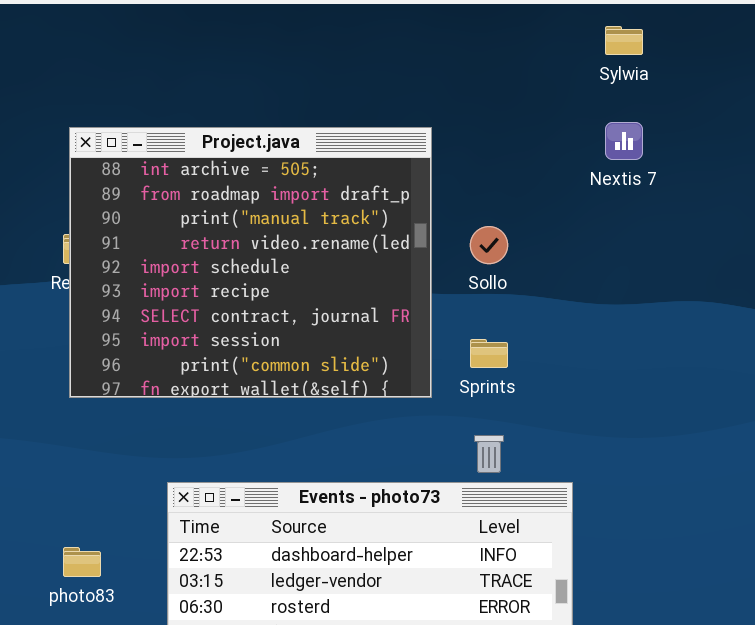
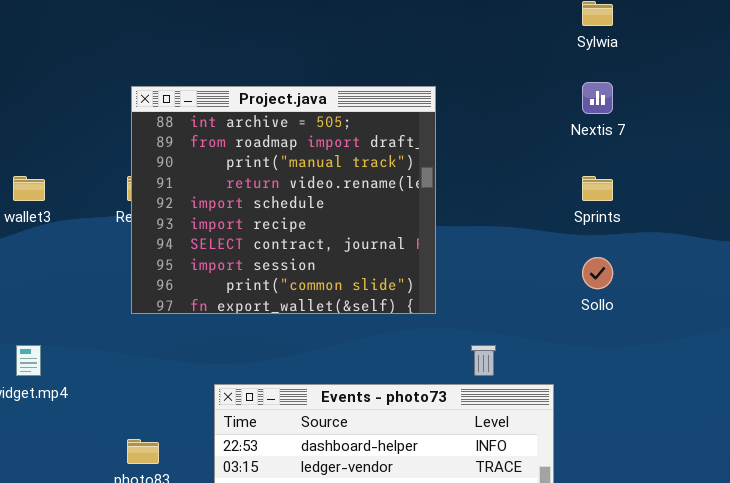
Sollo: [470,226,508,264] -> [582,257,613,289], moved
Sprints: [470,339,508,368] -> [582,176,613,201], moved

